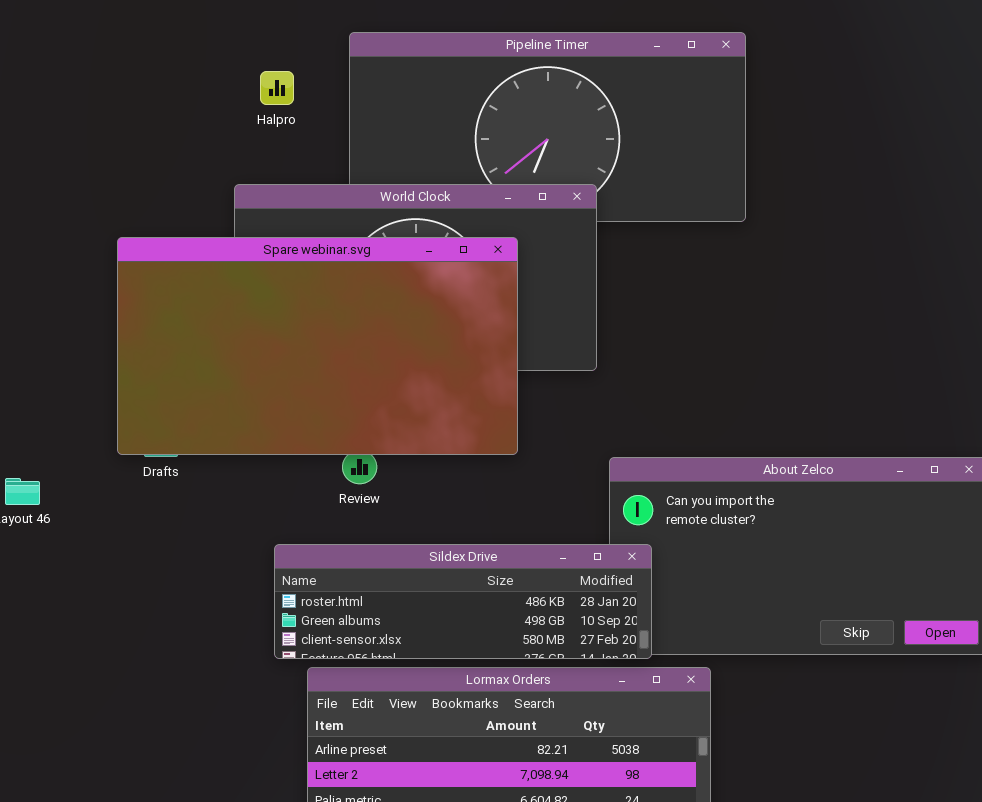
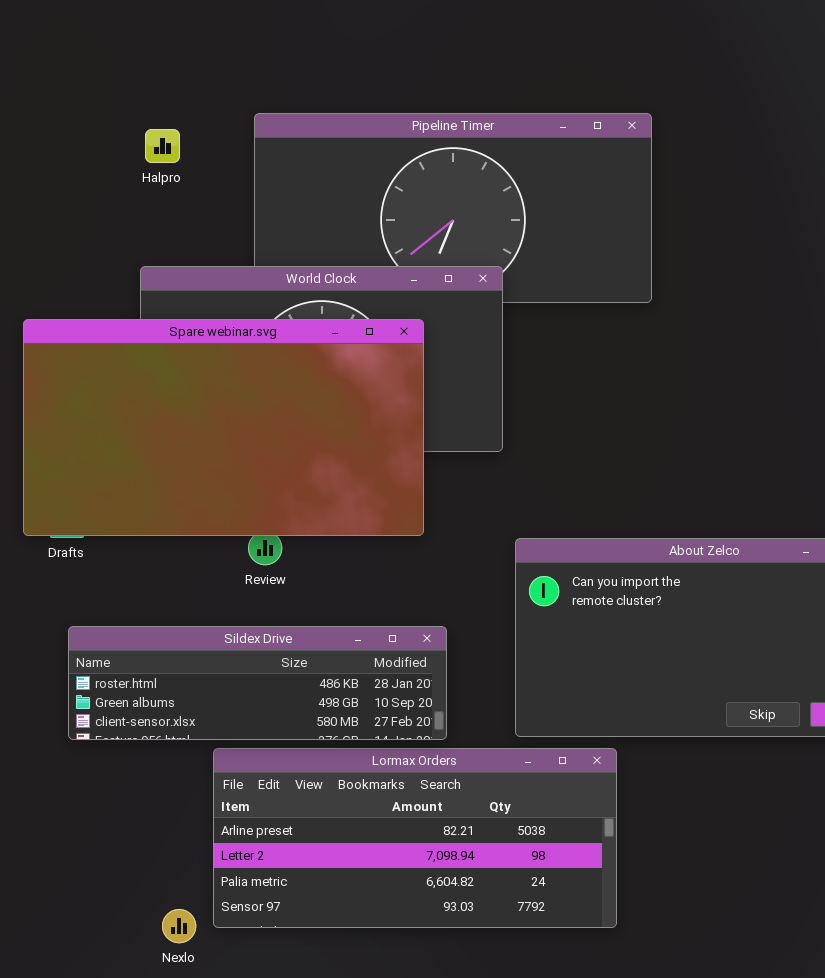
Halpro: [260,71,294,105] -> [145,129,180,163], moved
Sildex Drive: [274,544,652,659] -> [68,626,447,740], moved

